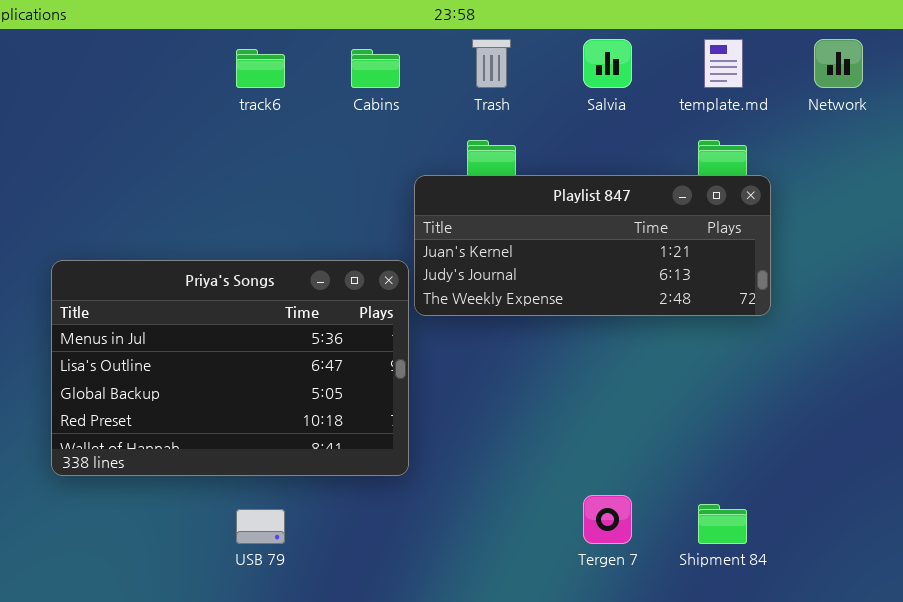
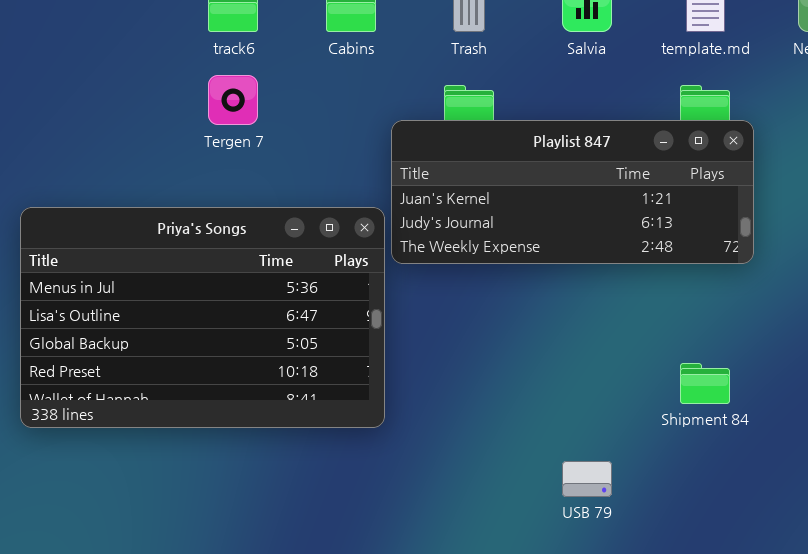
Tergen 7: [583,495,632,544] -> [208,75,258,125], moved
Shipment 84: [698,504,747,544] -> [680,363,730,404], moved
USB 79: [236,509,285,544] -> [562,461,612,497], moved

